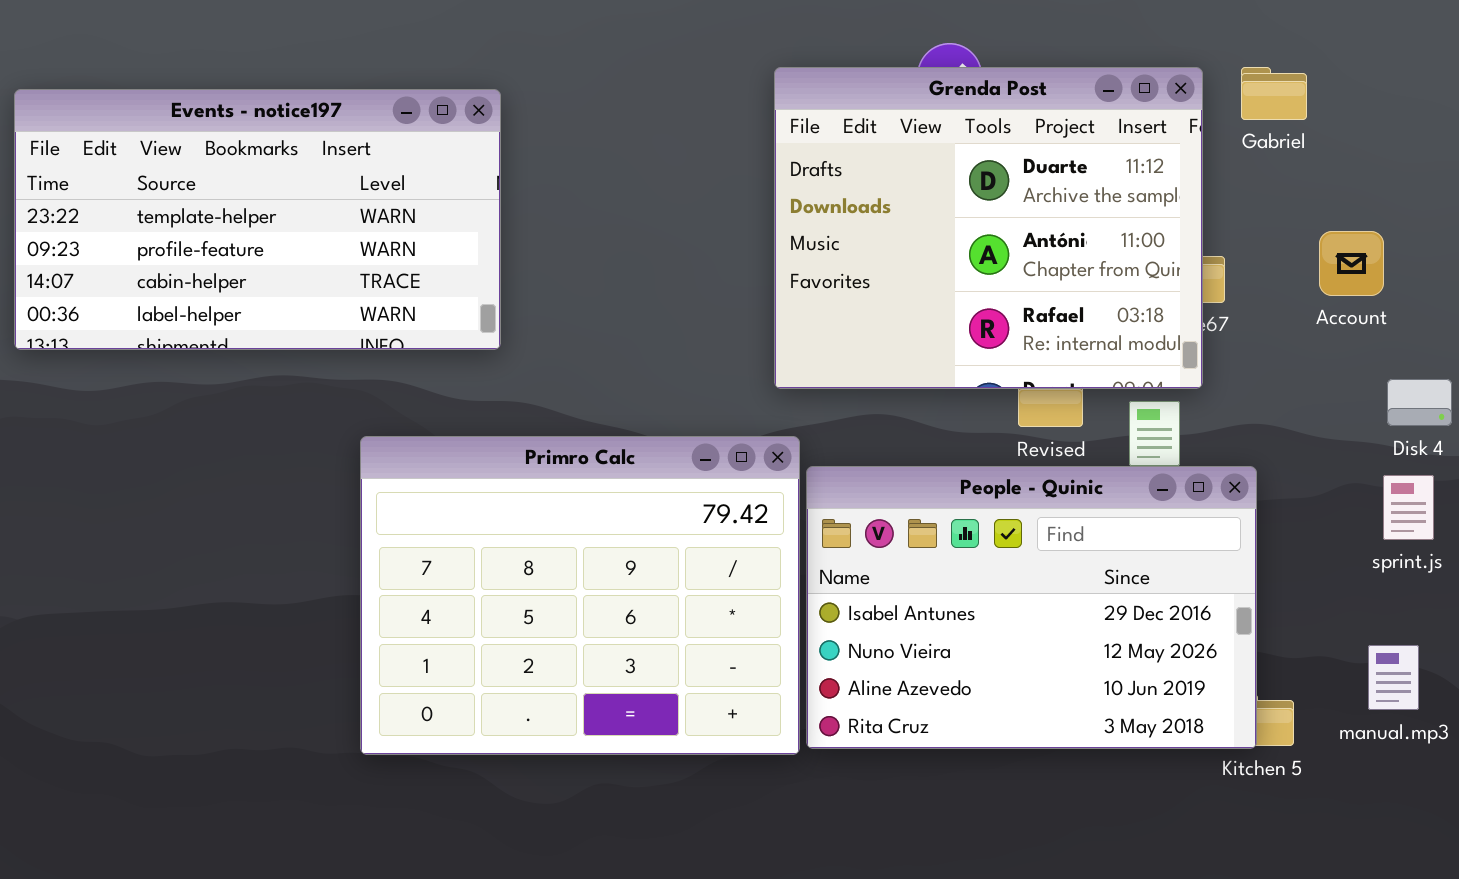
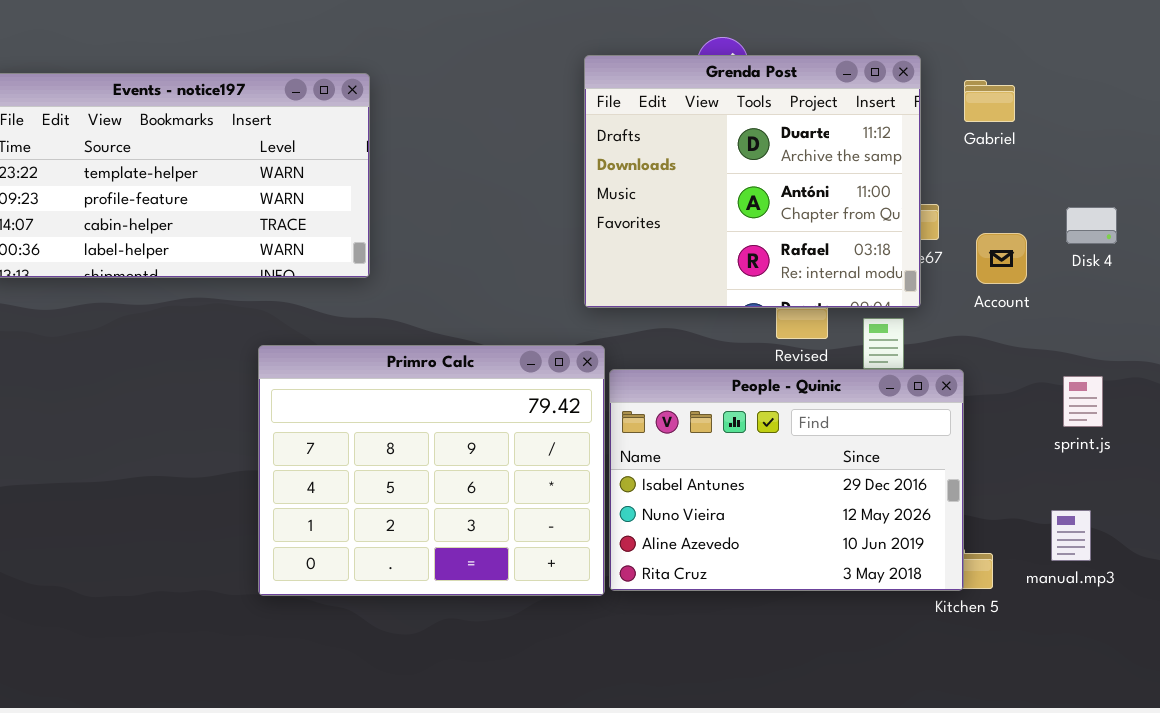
Gabriel: [1241,67,1307,120] -> [964,80,1015,122], moved
Account: [1319,231,1384,296] -> [976,233,1027,284], moved
Disk 4: [1387,379,1452,426] -> [1066,207,1117,244], moved

